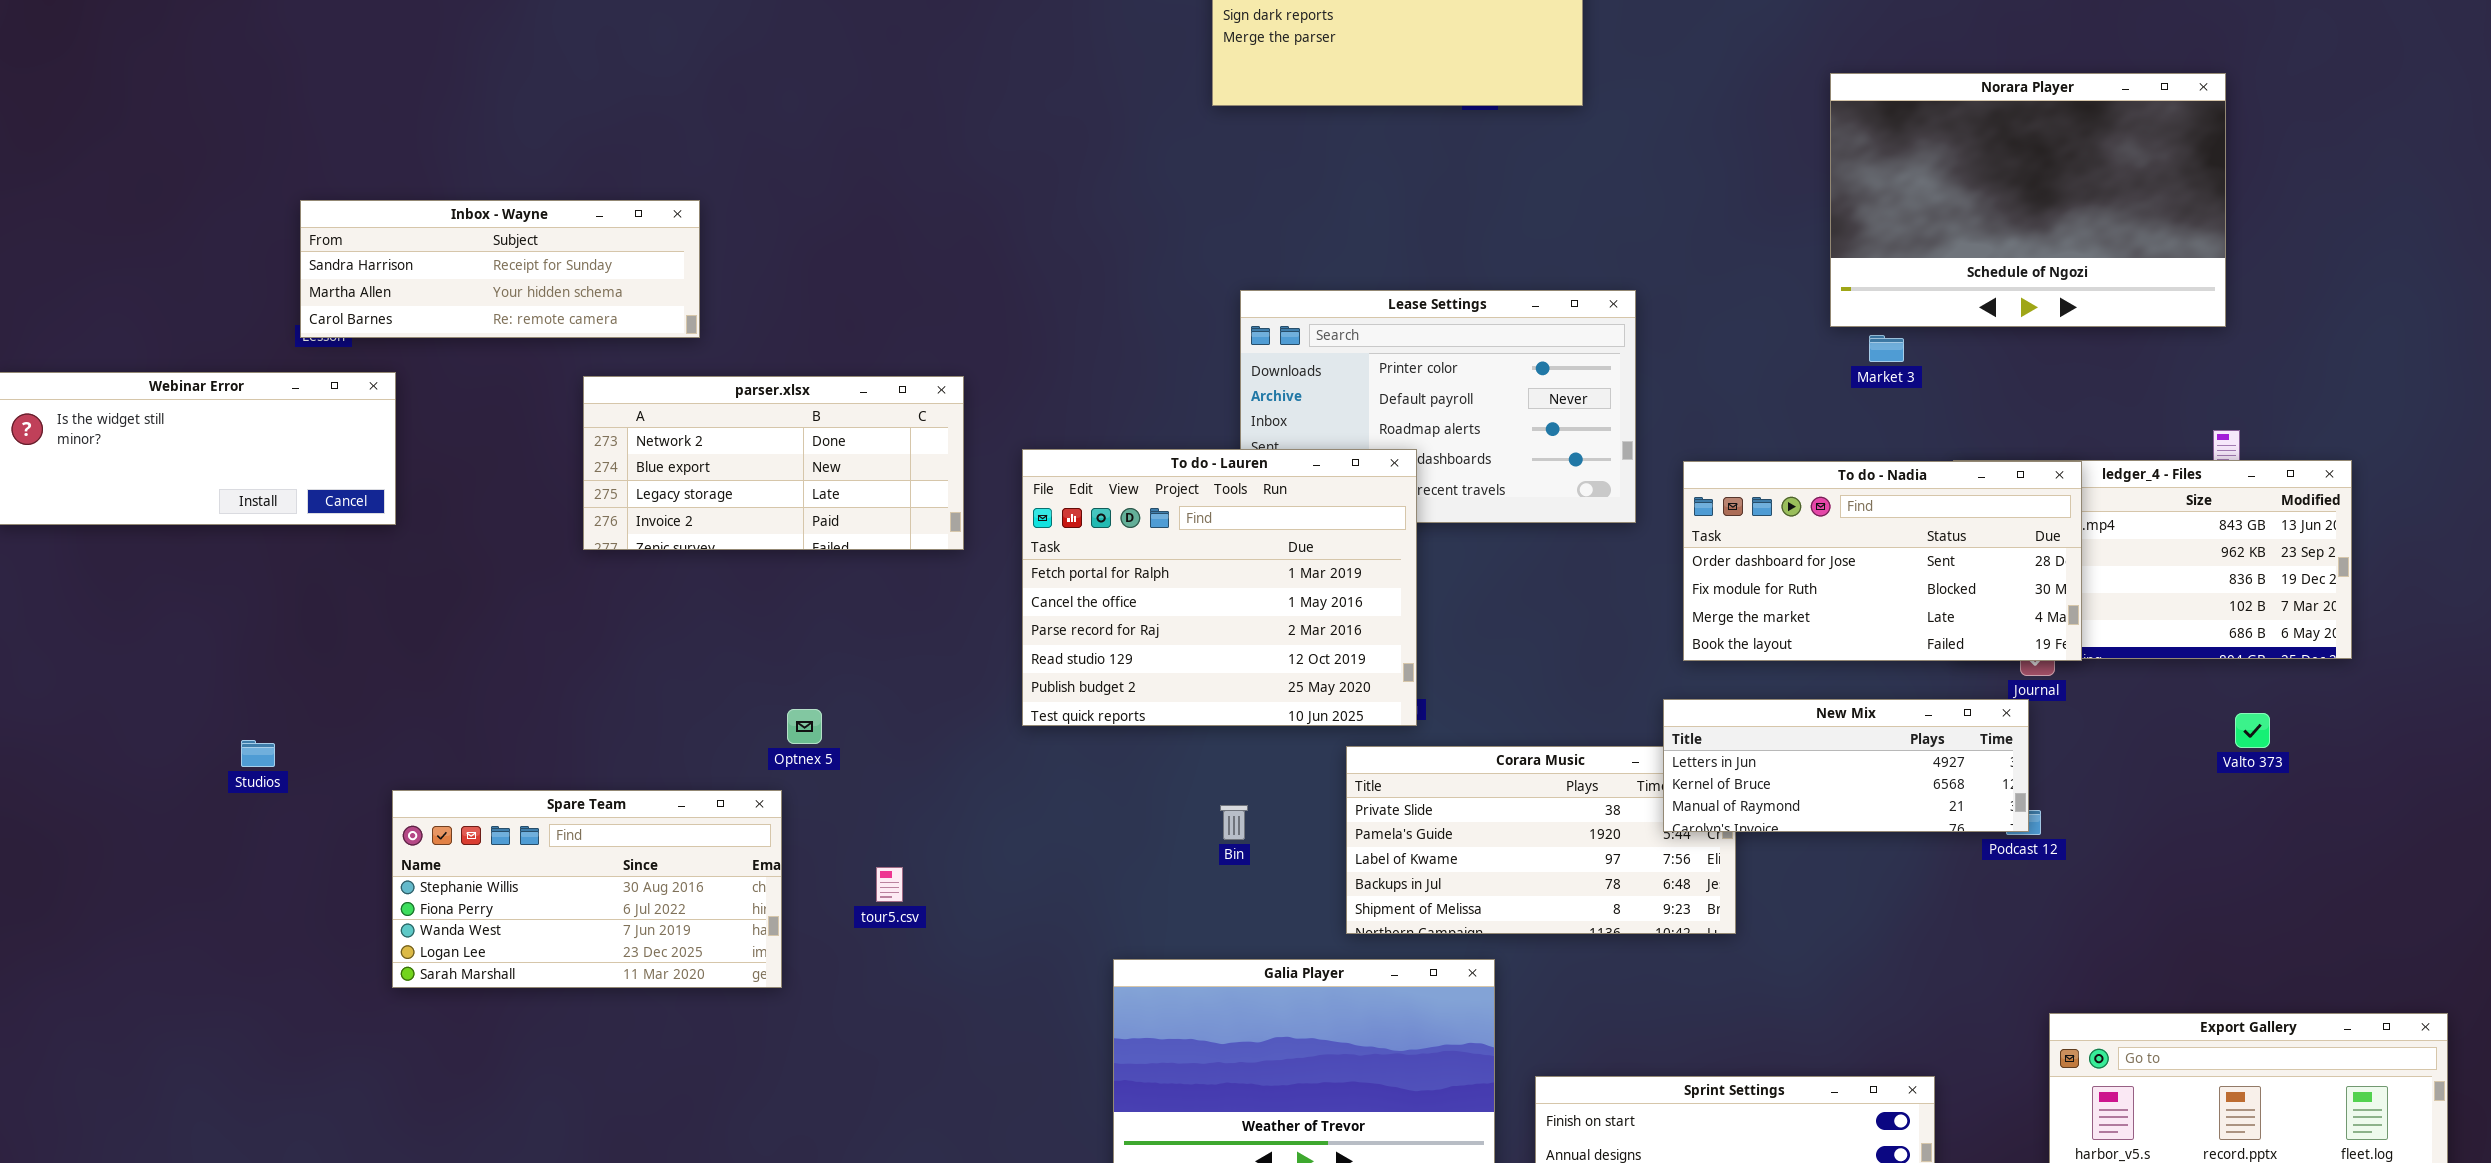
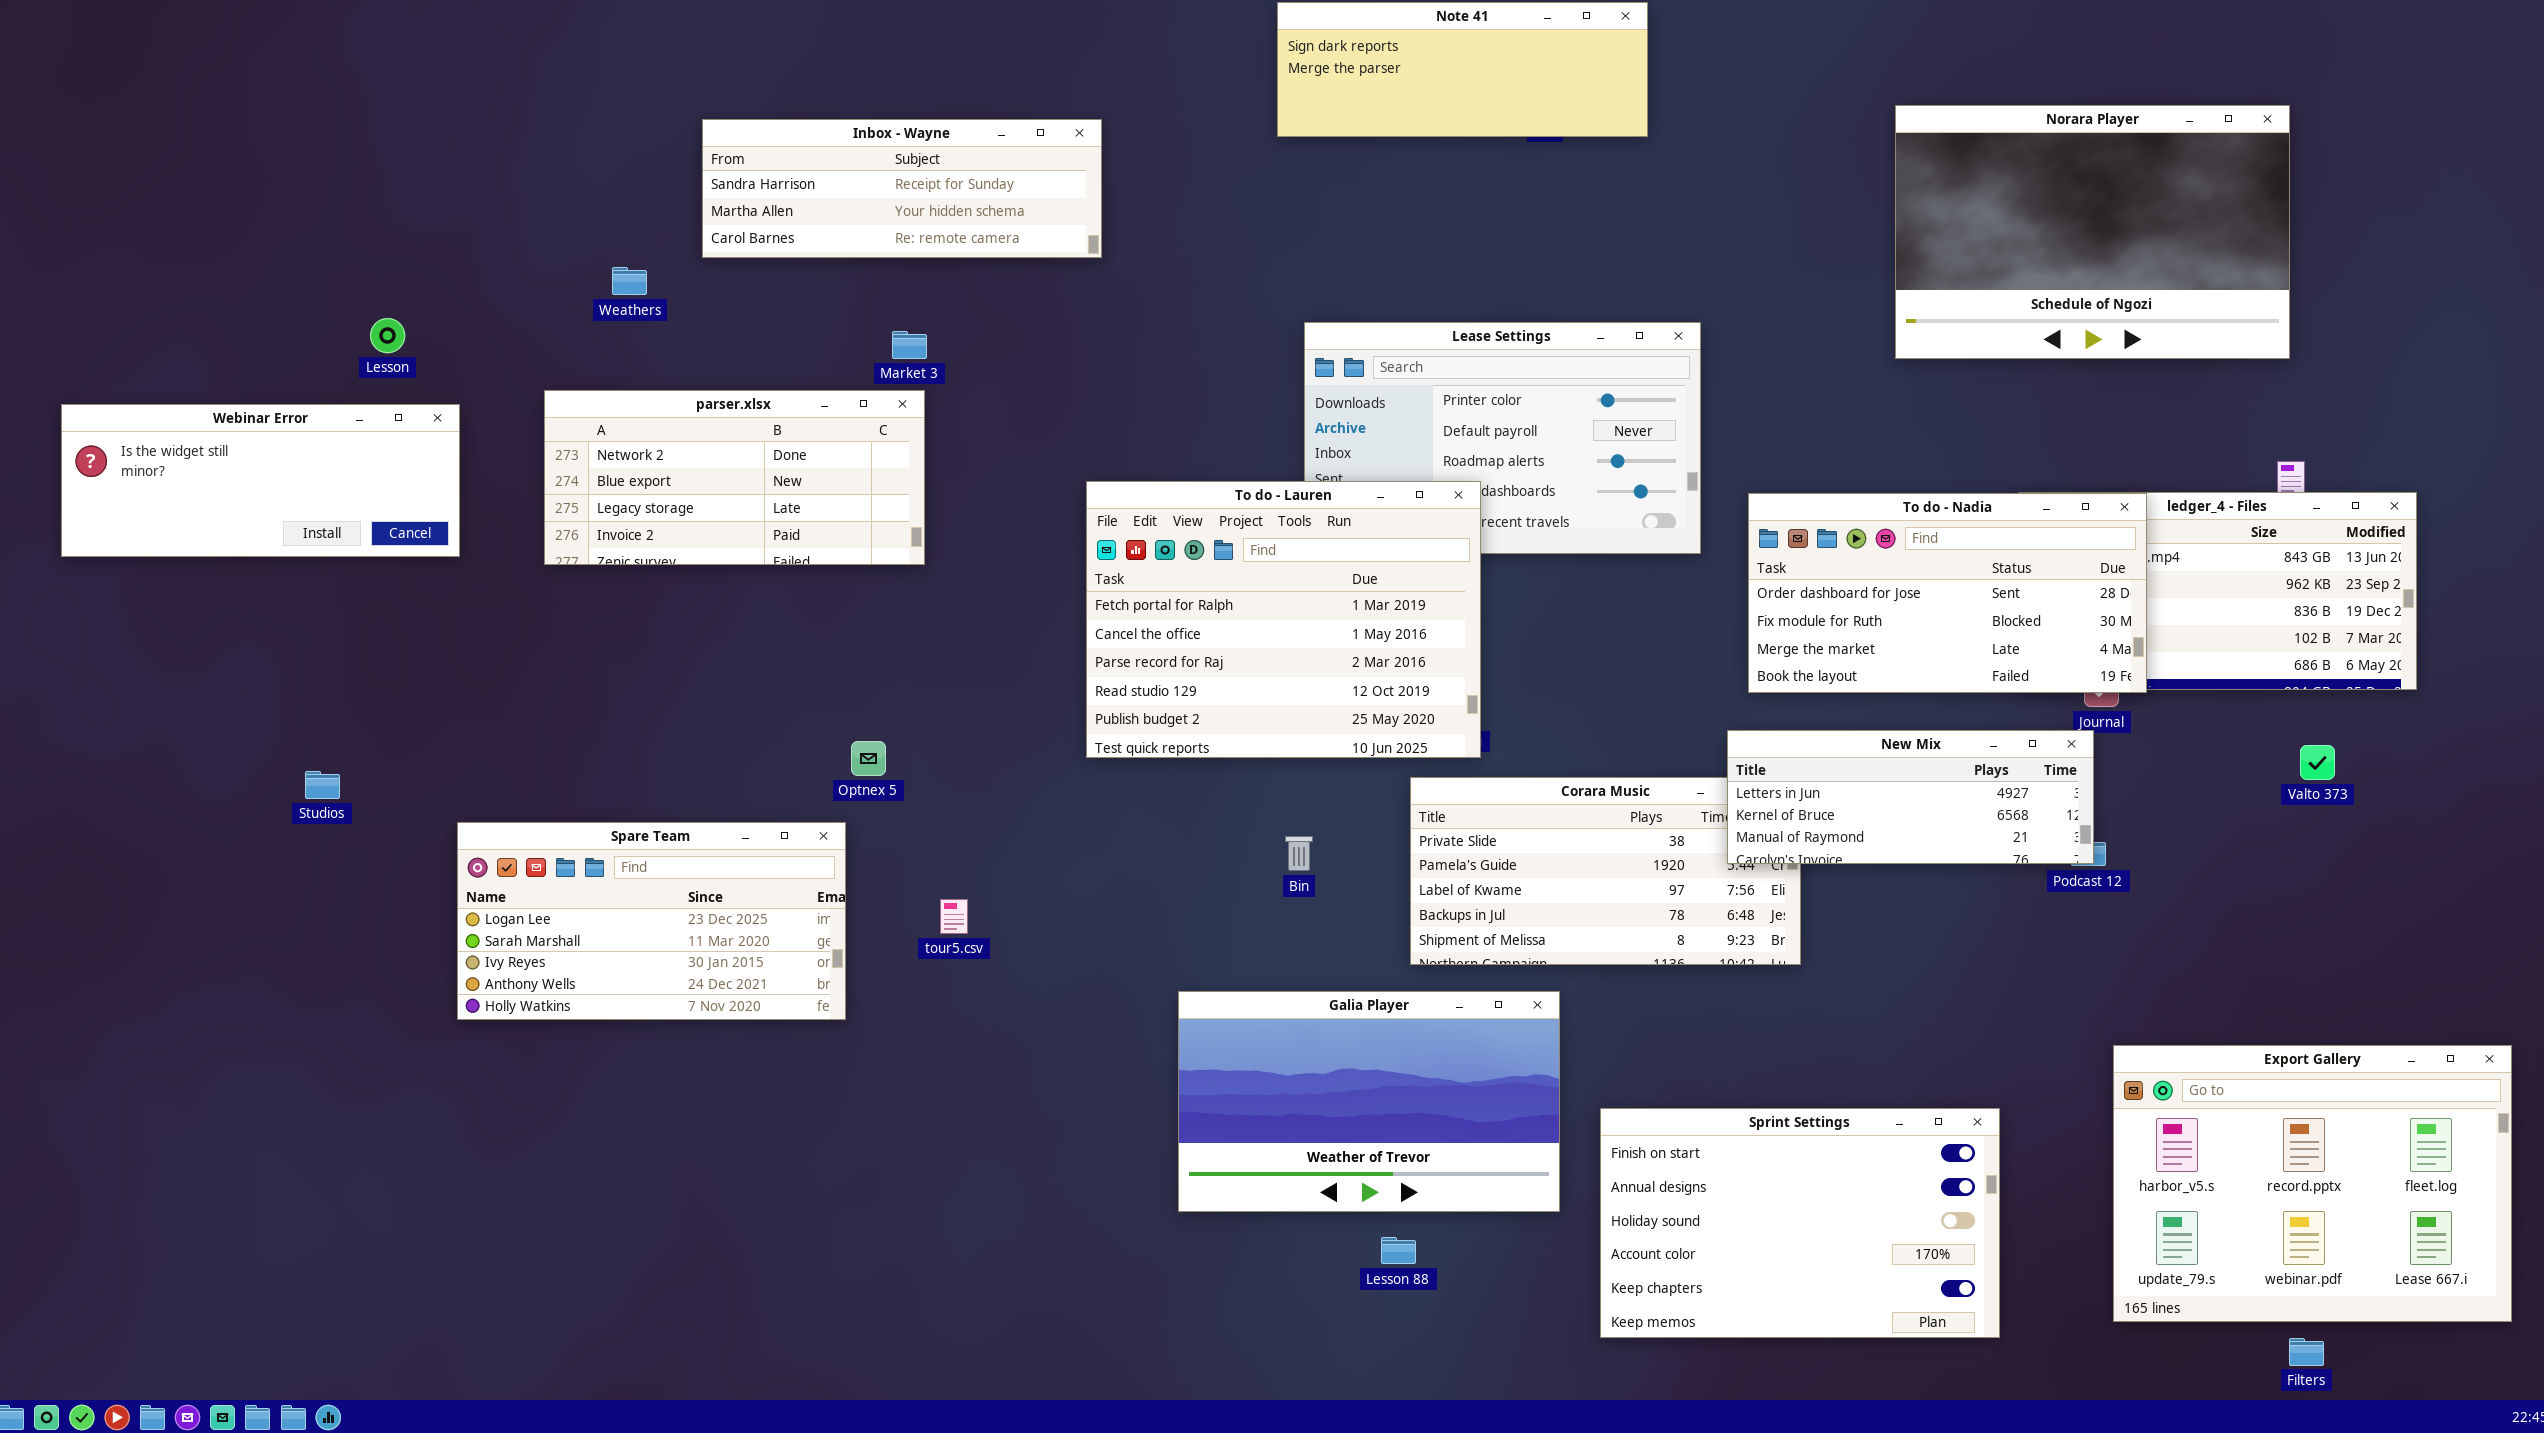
Inbox - Wayne: [300,200,700,338] -> [702,119,1102,258], moved
Market 3: [1869,335,1904,362] -> [892,331,927,359], moved
parser.xlsx: [583,376,964,550] -> [544,390,925,565], moved
Spare Team: [392,790,782,988] -> [457,822,846,1020], scrolled down 3 rows

